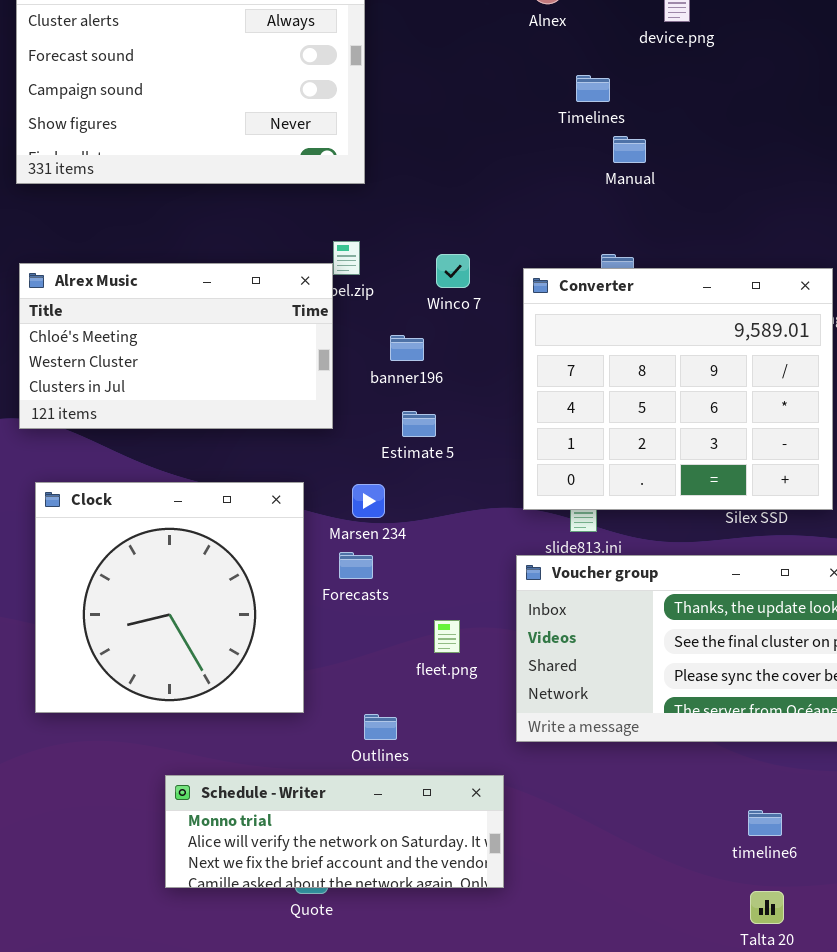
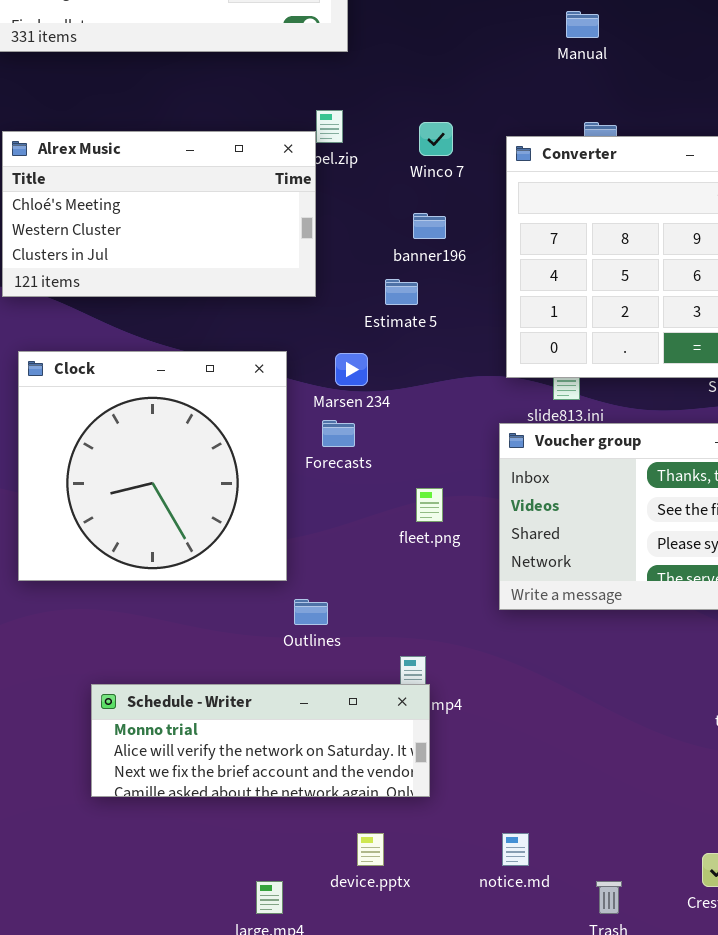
Manual: [613,136,646,163] -> [566,11,599,38], moved
banner196: [390,335,424,361] -> [413,213,446,239], moved
Outlines: [364,714,397,740] -> [294,599,328,625], moved
Schedule - Writer: [165,775,504,888] -> [91,684,430,797], moved

